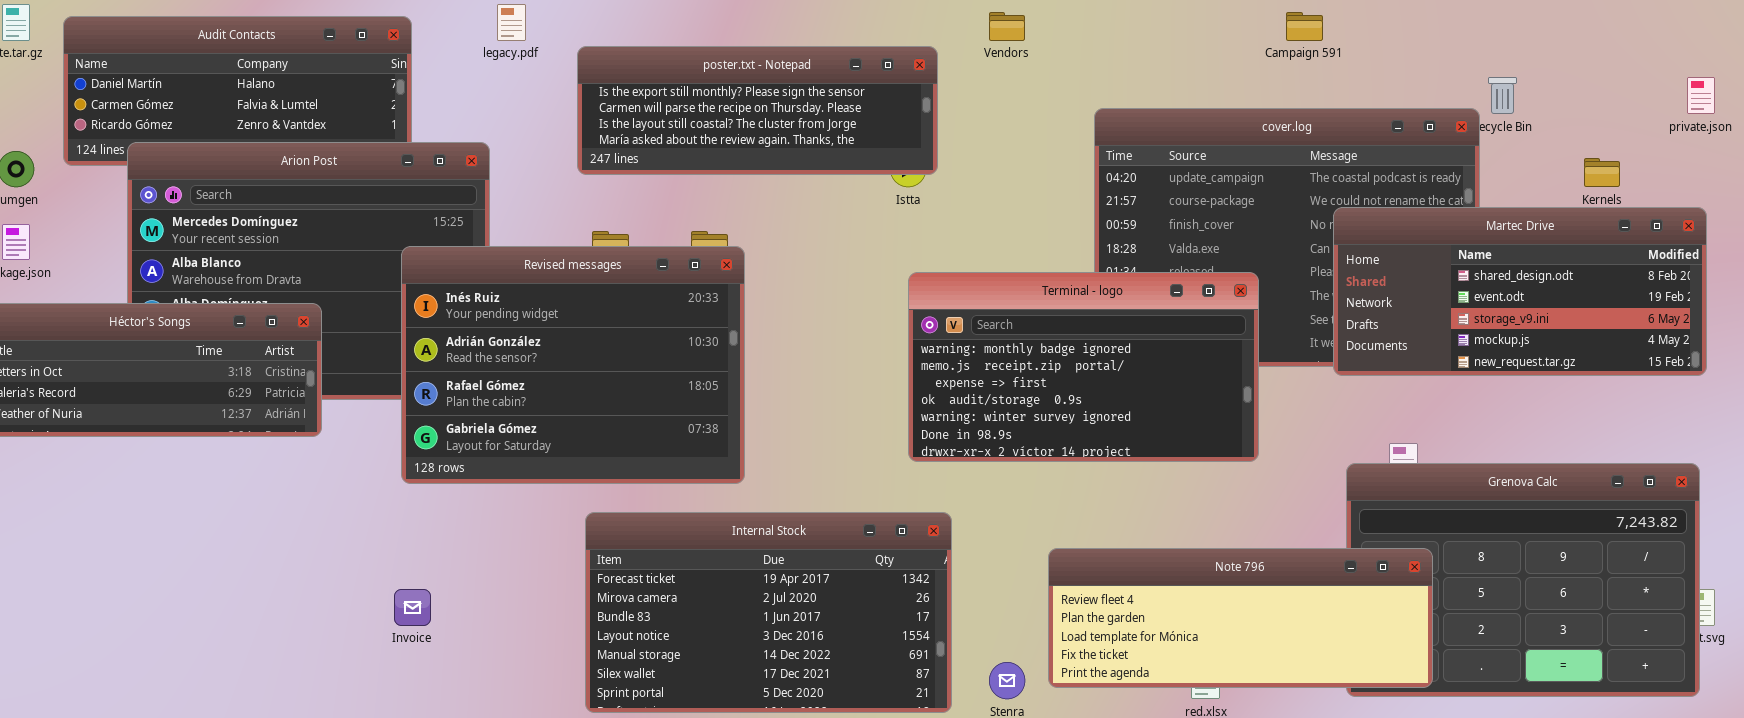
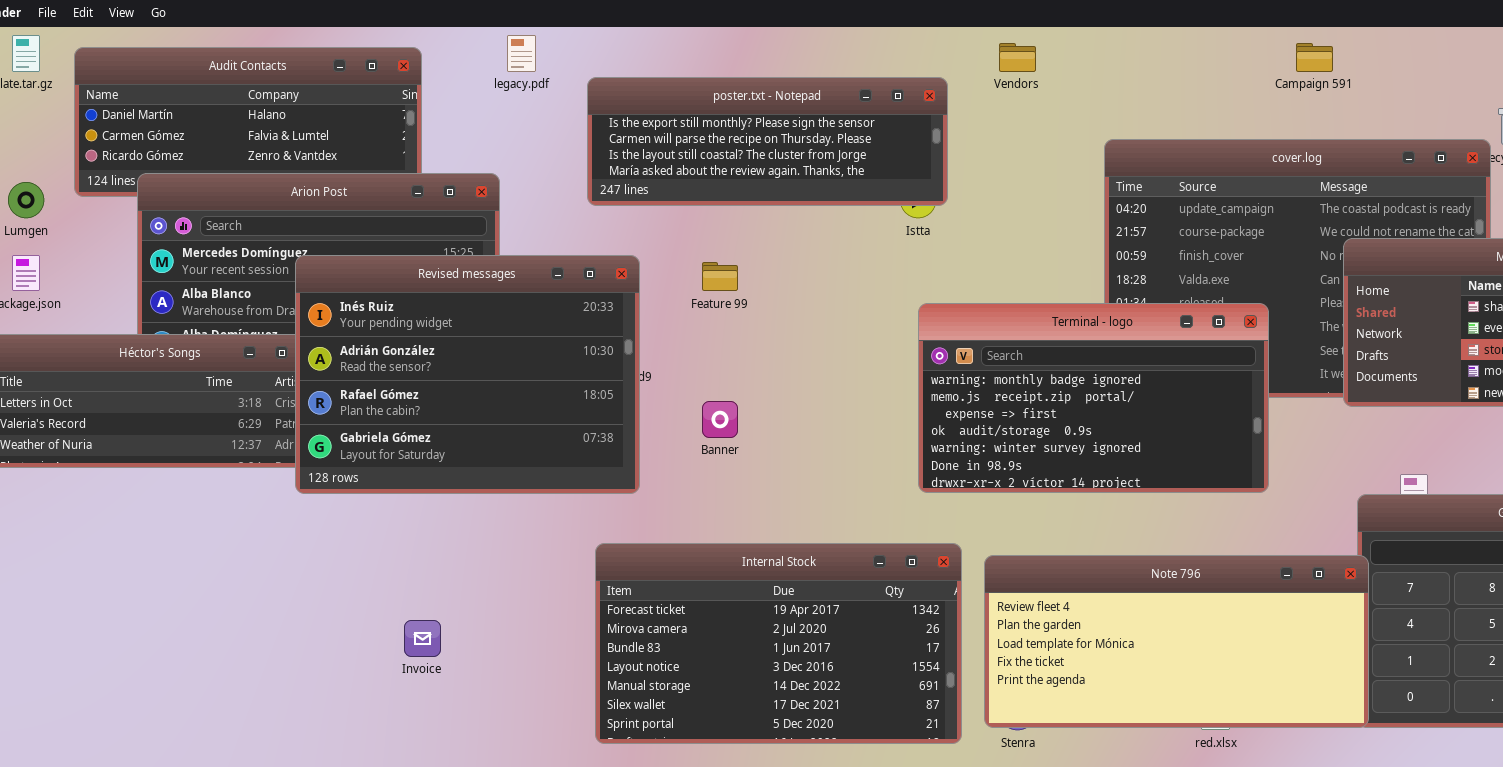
Revised messages: [401,246,745,484] -> [295,255,640,494], moved
Note 796: [1048,548,1433,688] -> [984,555,1369,728], moved, resized

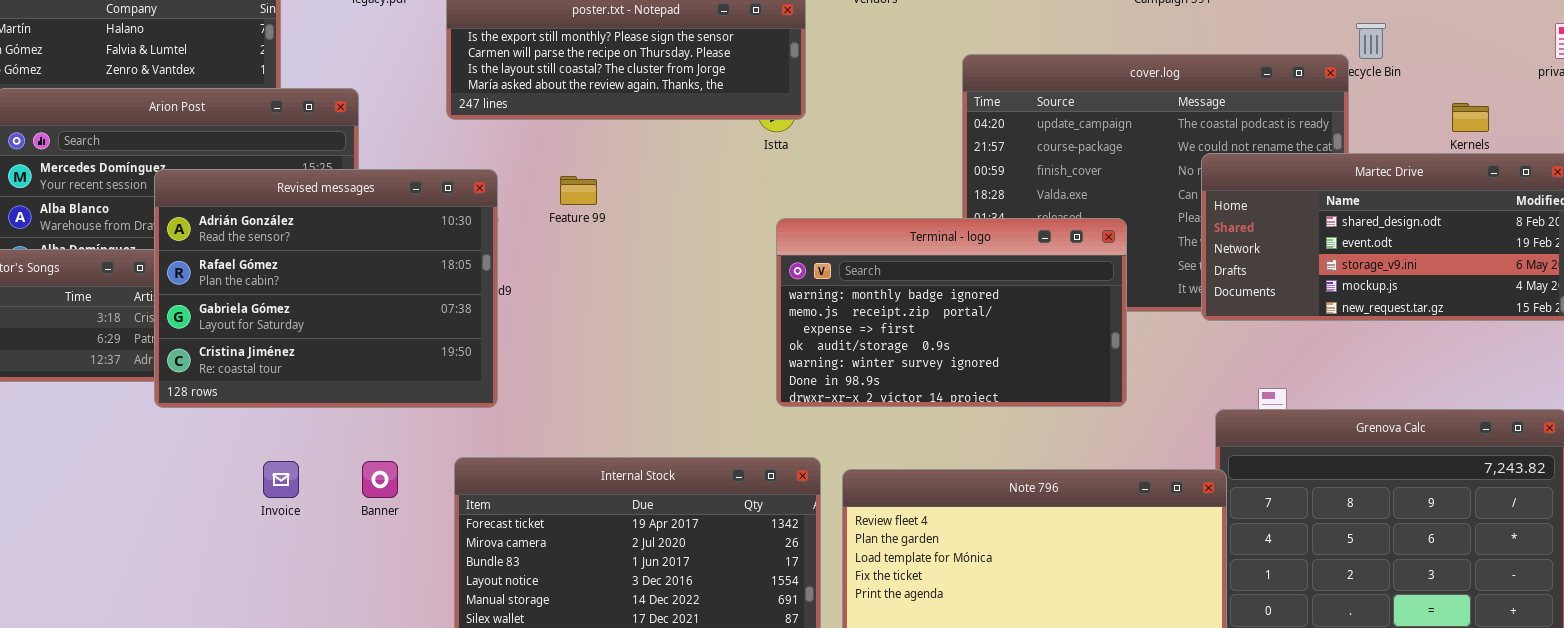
Revised messages: [295,255,640,494] -> [154,169,498,408], scrolled down 1 row
Banner: [702,401,738,438] -> [362,461,398,498], moved
Invoice: [404,620,441,657] -> [263,461,299,498], moved

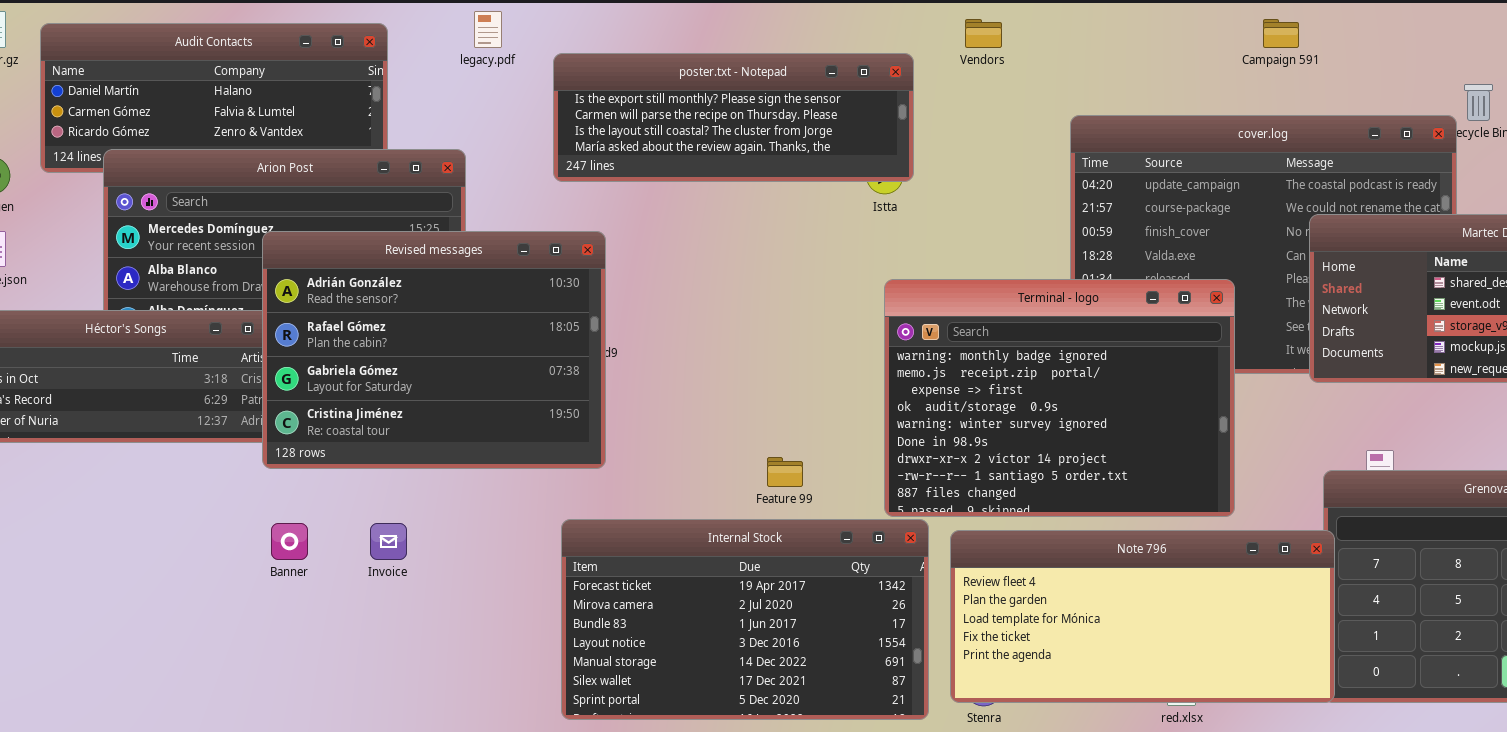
Feature 99: [560,176,597,205] -> [767,457,803,487], moved
Terminal - logo: [776,218,1127,407] -> [884,279,1235,517], resized
Banner: [362,461,398,498] -> [271,523,308,560], moved

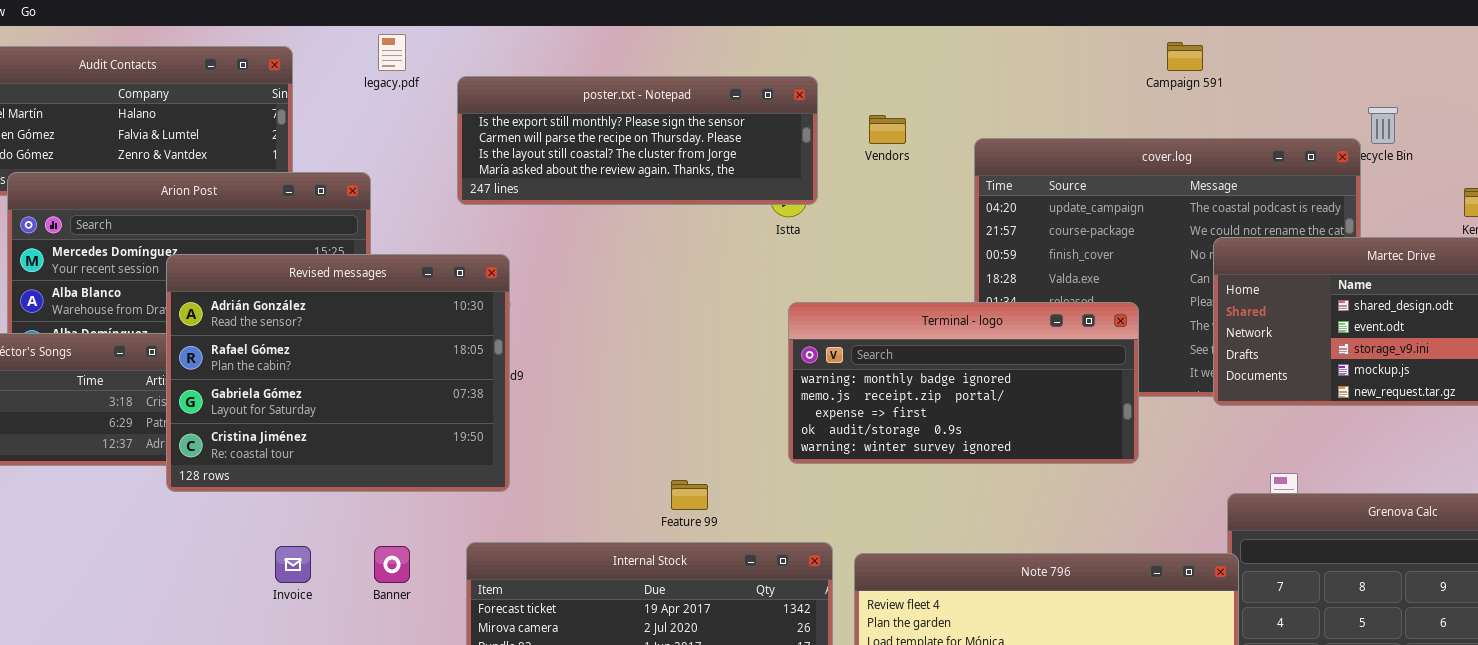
Vendors: [965,19,1002,48] -> [869,115,906,144], moved
Terminal - logo: [884,279,1235,517] -> [788,302,1139,464], resized
Banner: [271,523,308,560] -> [374,546,410,583], moved

